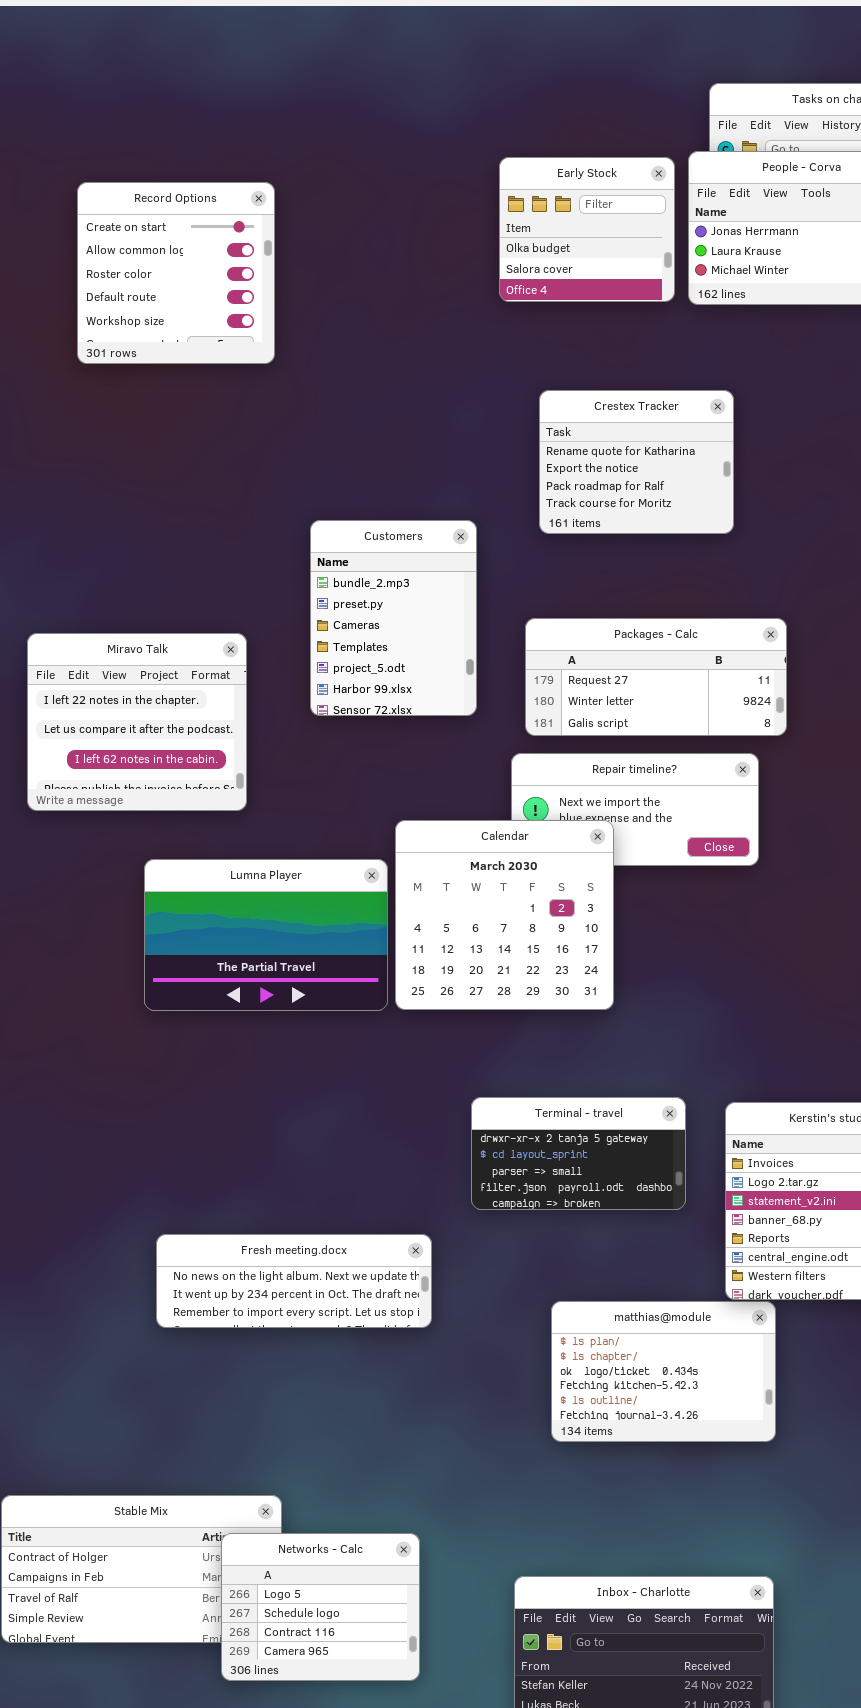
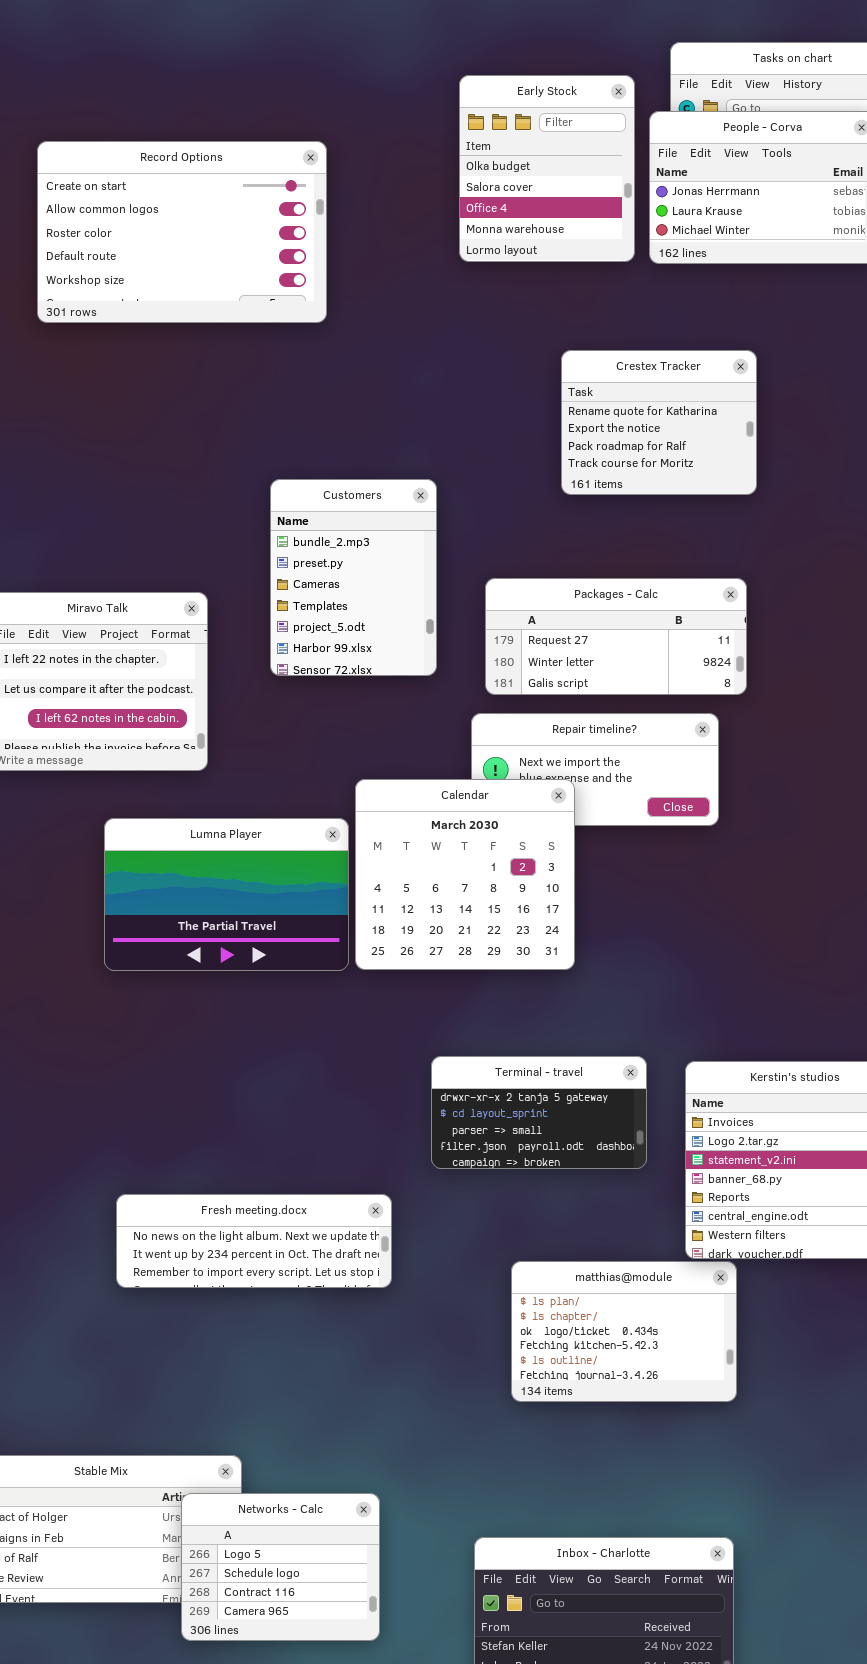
Early Stock: [499,157,675,302] -> [459,75,635,262], resized
Record Options: [77,182,275,364] -> [37,141,327,323], resized
Crestex Tracker: [539,390,734,534] -> [561,350,757,495], moved

